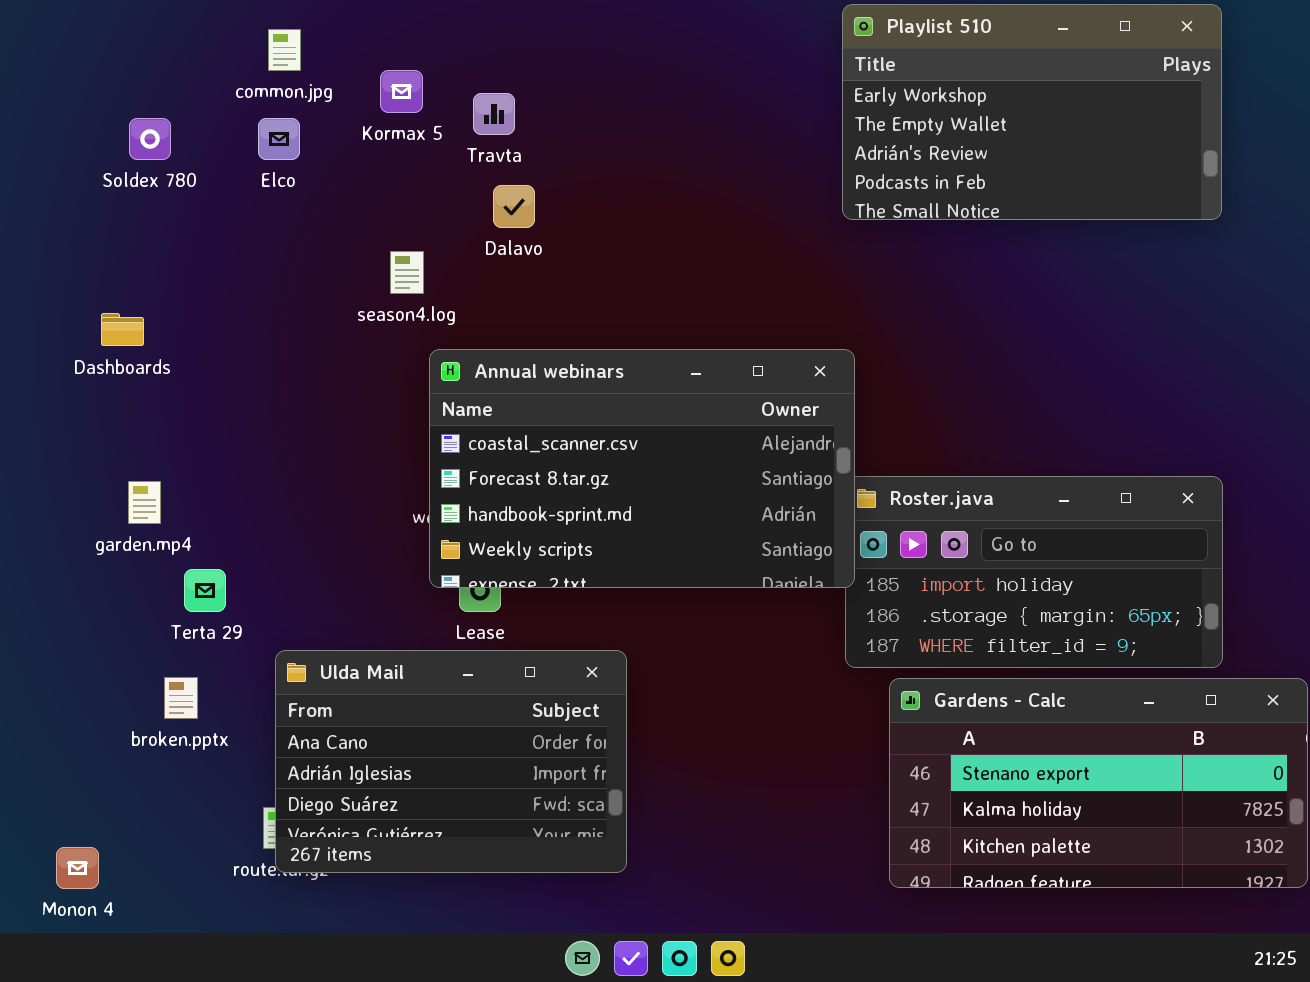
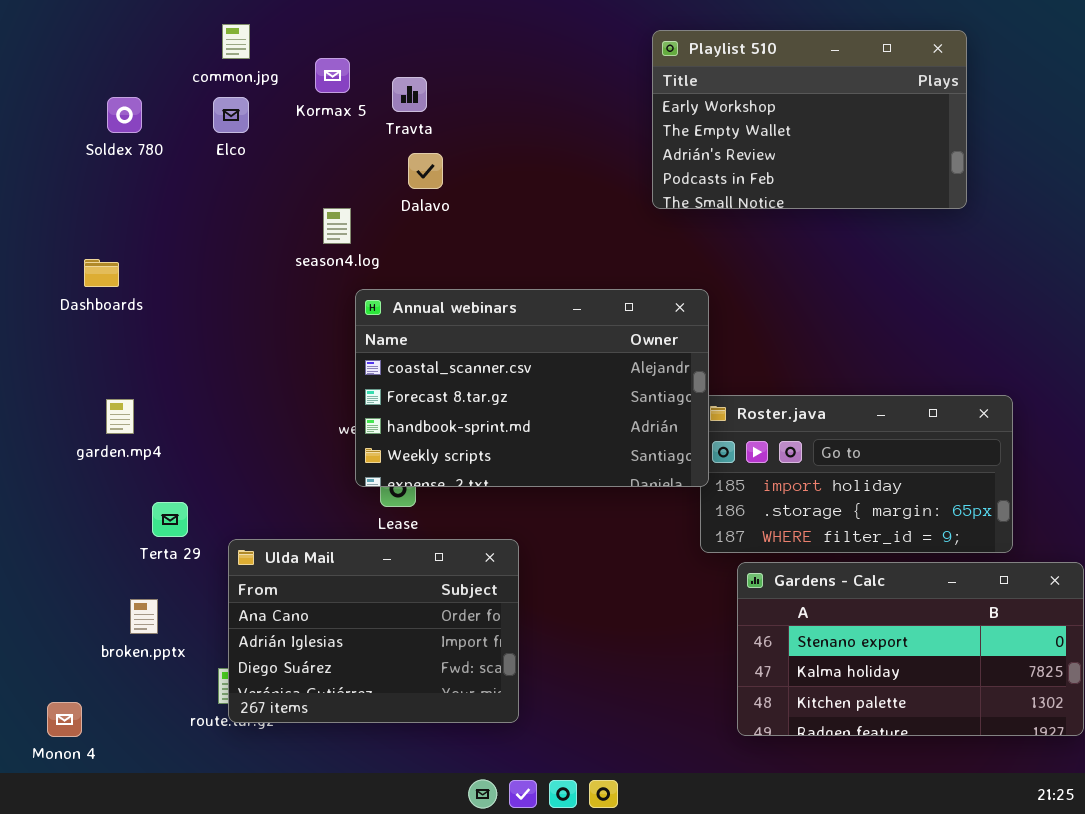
Playlist 510: [842,4,1222,220] -> [652,30,967,209], moved
Terta 29: [184,569,226,612] -> [152,502,188,537], moved
broken.pptx: [164,677,198,719] -> [130,599,158,634], moved

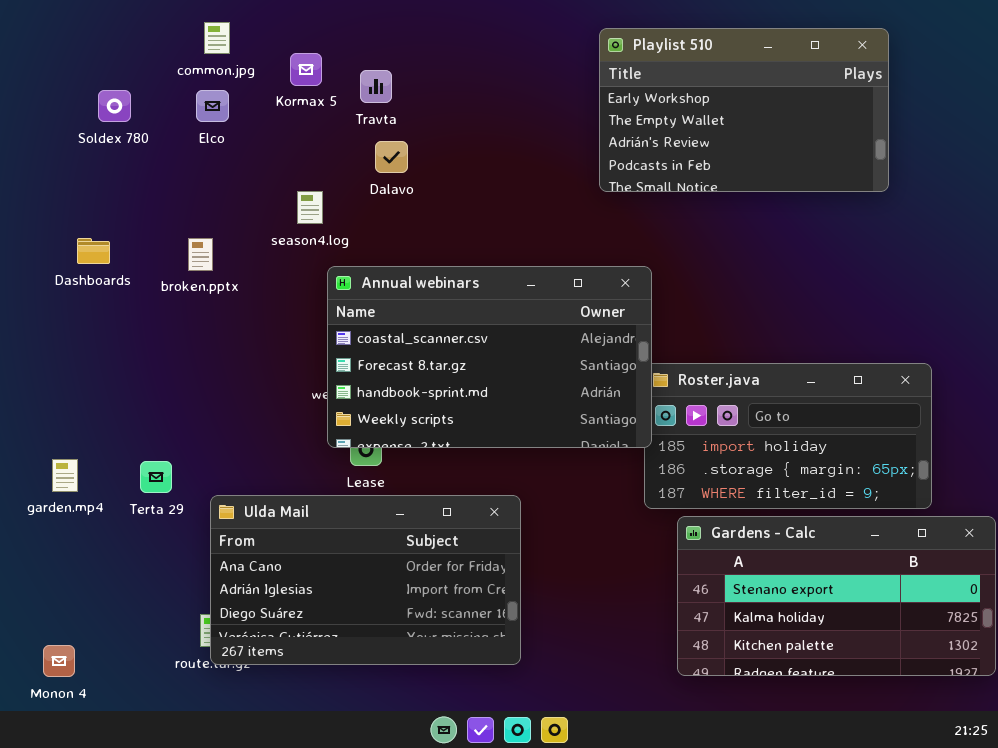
garden.mp4: [106,399,134,434] -> [52,459,78,492], moved
Ulda Mail: [228,539,519,723] -> [210,495,521,665], resized
broken.pptx: [130,599,158,634] -> [188,238,213,271], moved

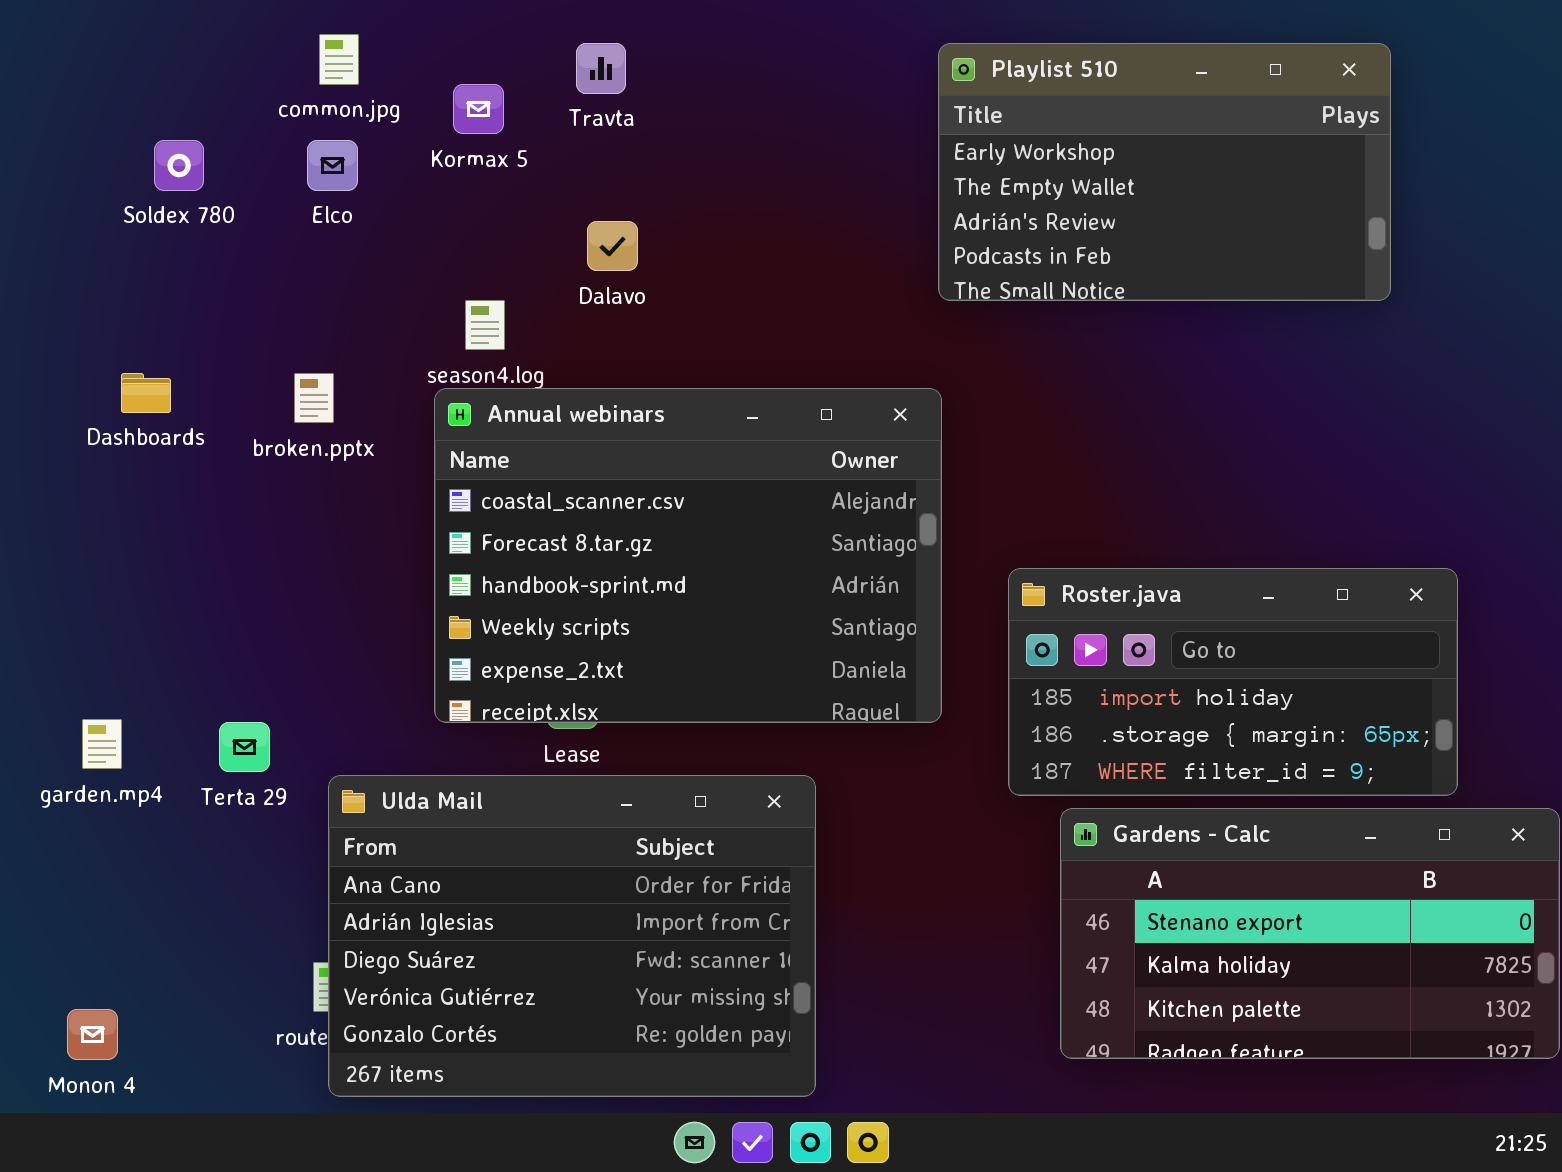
Travta: [360,70,392,103] -> [576,43,626,94], moved
Annual webinars: [327,266,652,448] -> [434,388,942,723], moved, resized
Ulda Mail: [210,495,521,665] -> [328,775,816,1097], resized

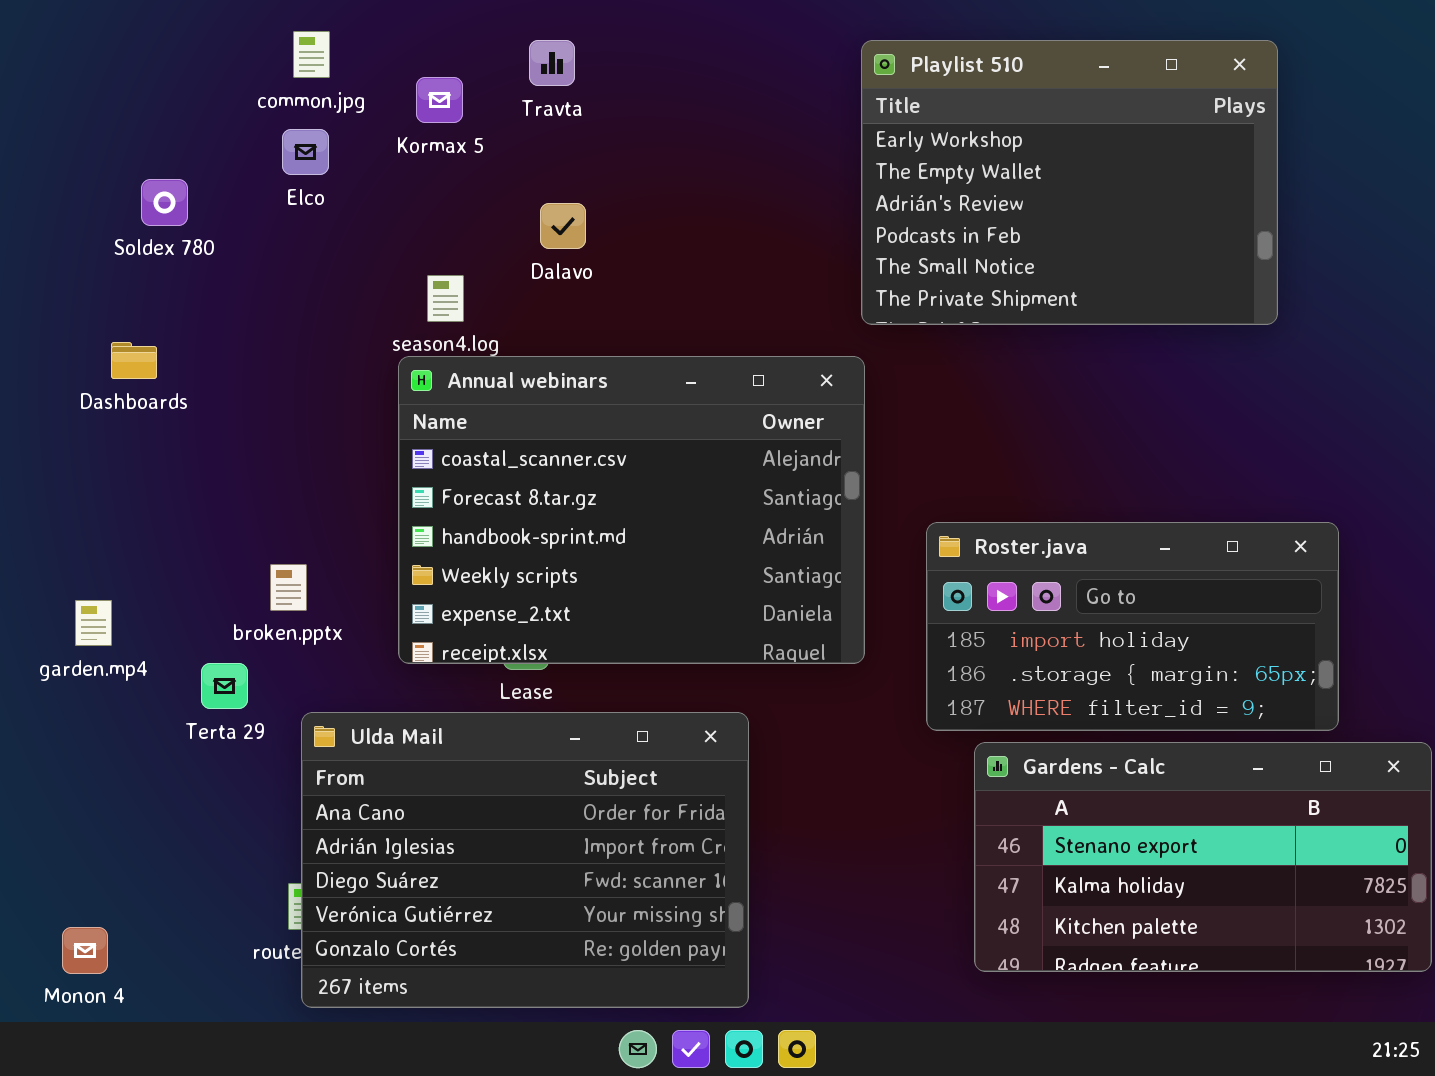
Playlist 510: [938,43,1391,301] -> [861,40,1278,325], resized
Soldex 780: [154,140,204,191] -> [141,179,188,226], moved
broken.pptx: [294,373,334,423] -> [270,564,307,611], moved
garden.mp4: [82,719,122,769] -> [75,600,112,646], moved

